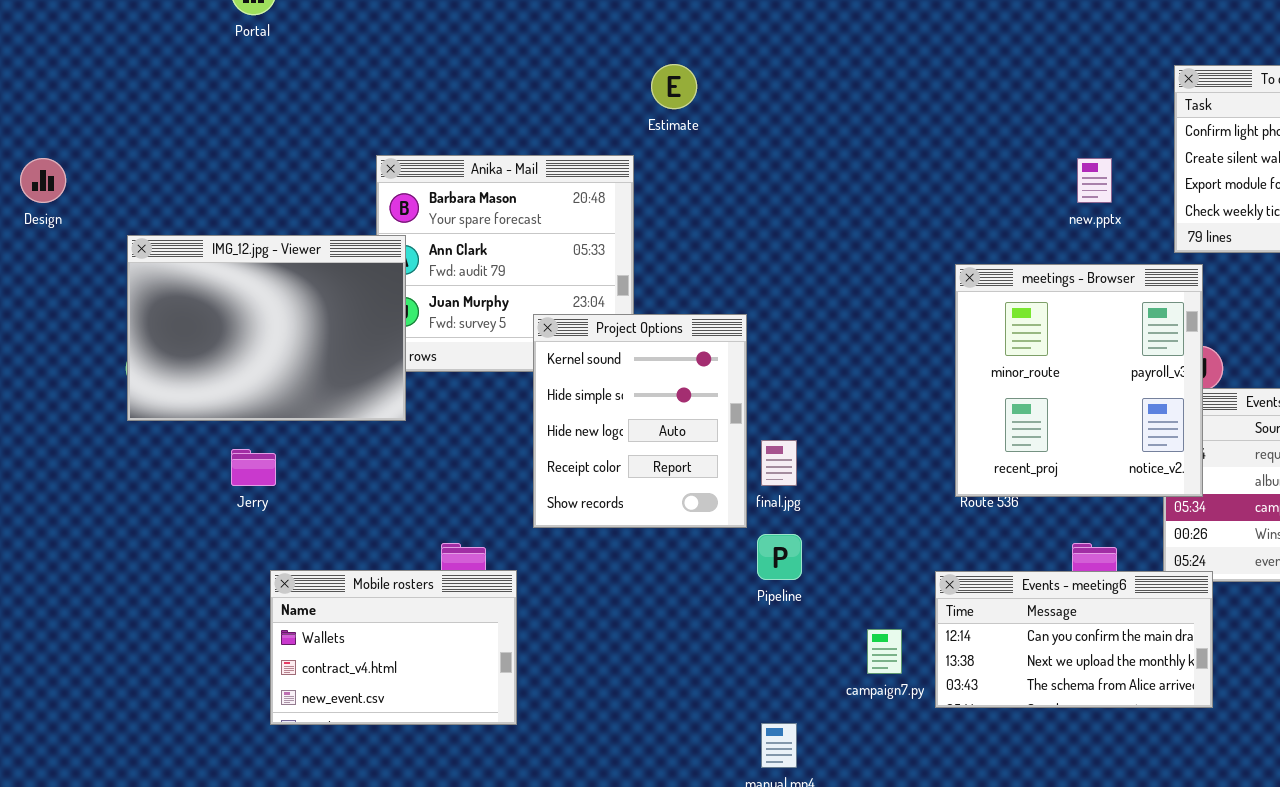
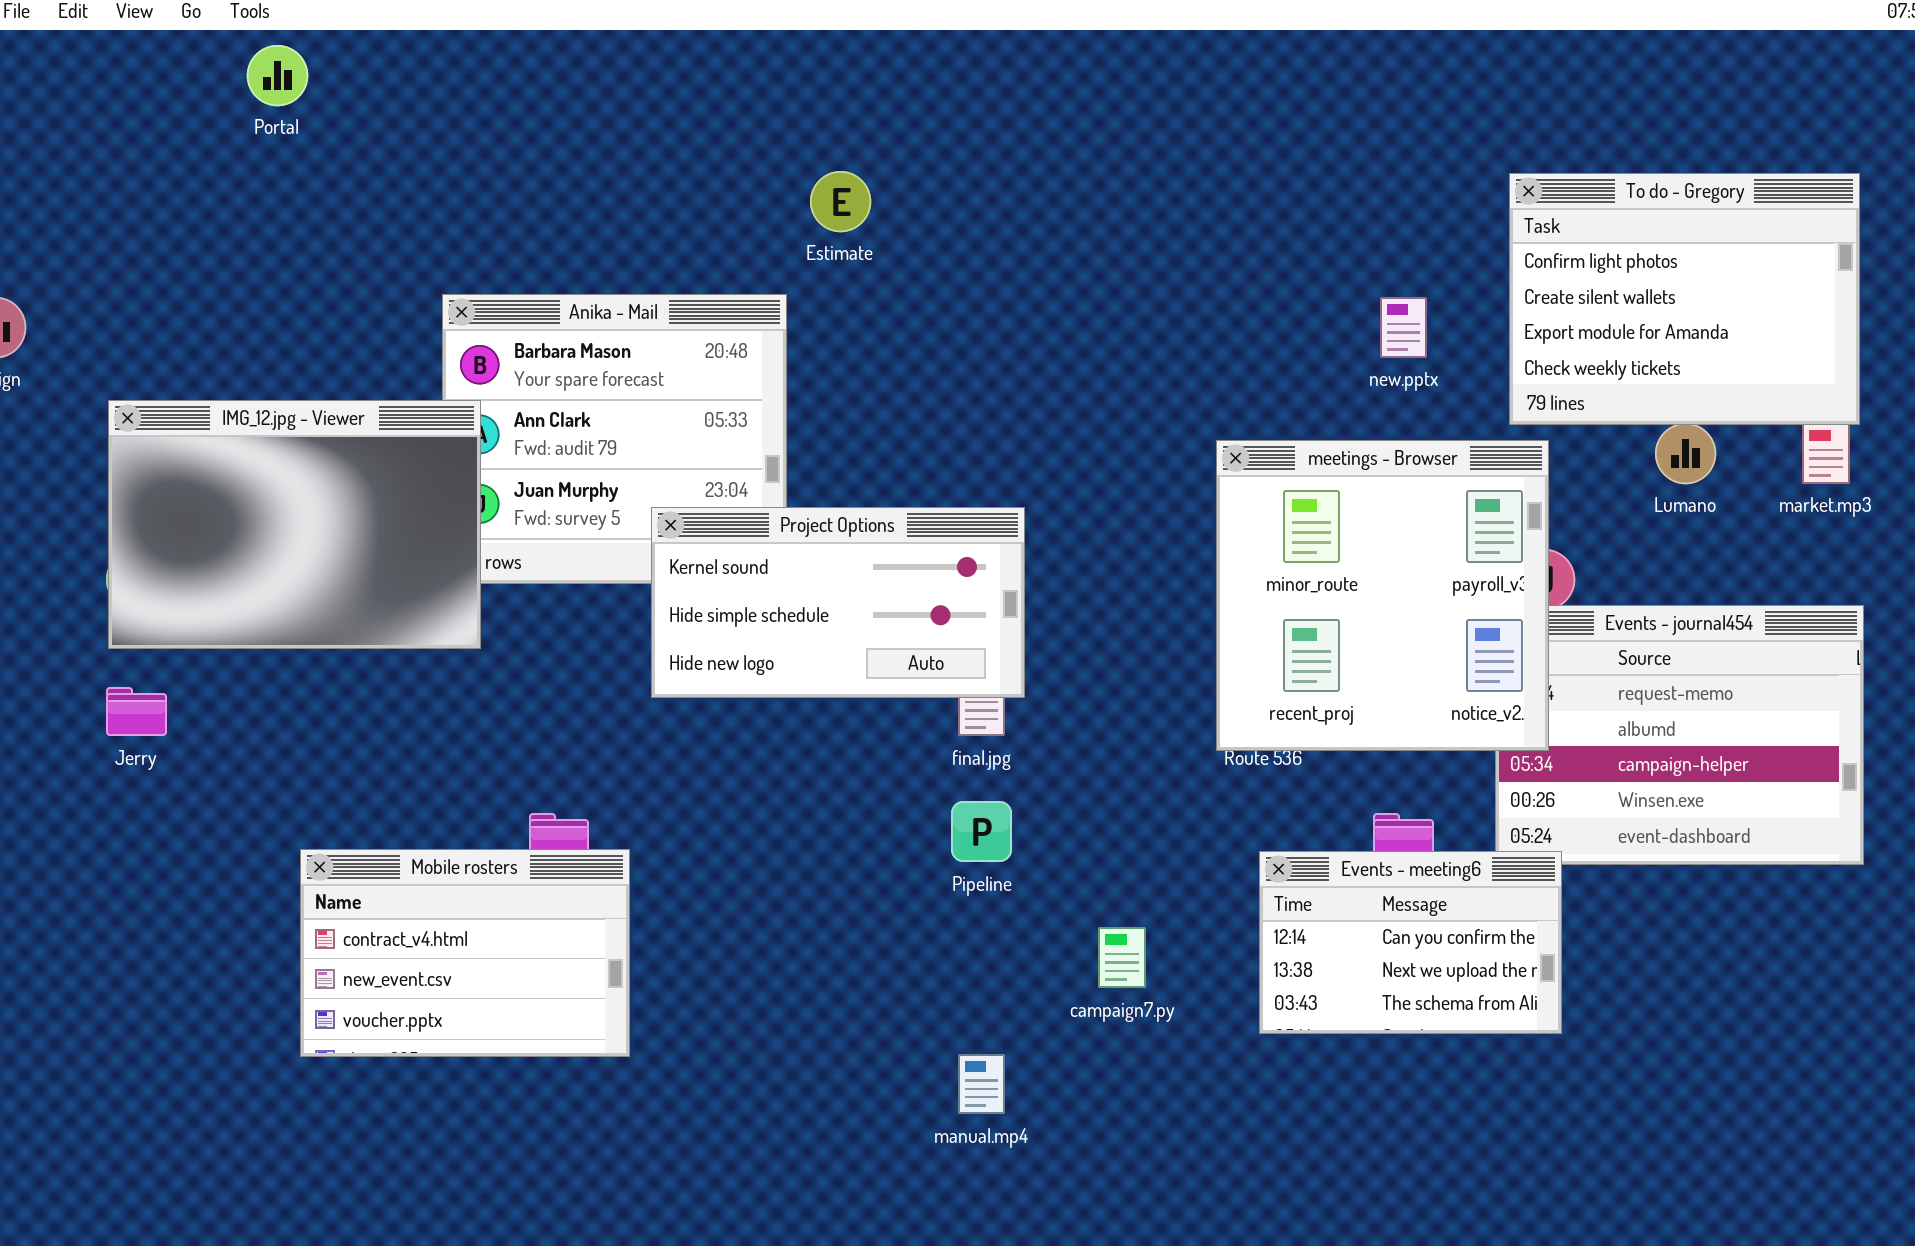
Project Options: [533,314,747,528] -> [651,507,1025,698], resized
Jerry: [231,449,276,486] -> [106,687,167,736], moved
Mobile rosters: [270,570,517,725] -> [300,849,630,1057], scrolled down 1 row
Events - meeting6: [935,571,1213,708] -> [1259,851,1562,1034], resized

